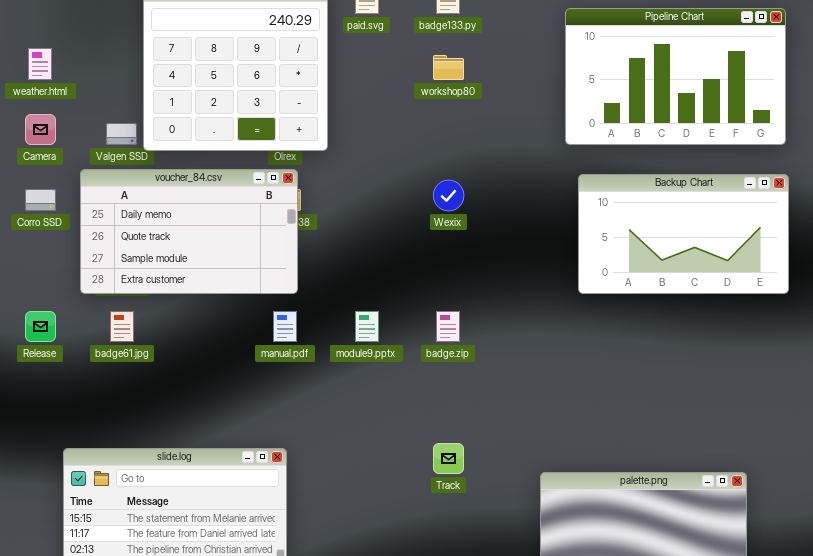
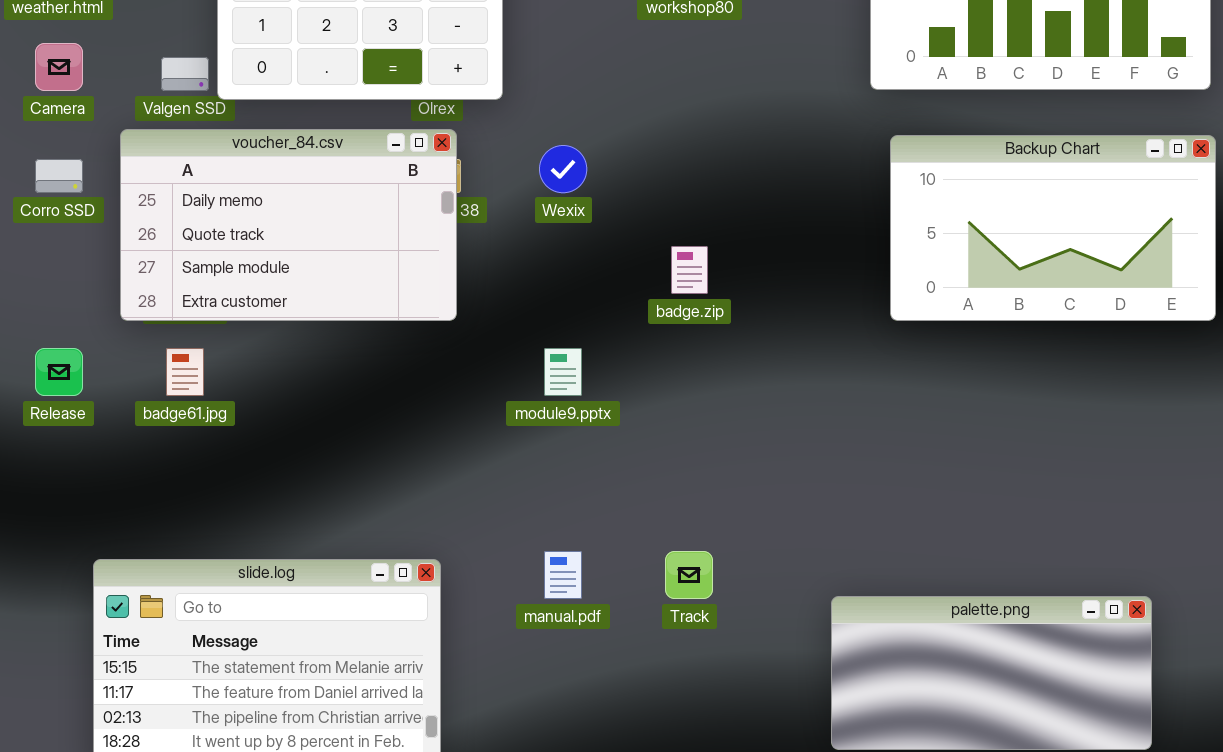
Wexix: [433,180,464,211] -> [539,145,587,193], moved
manual.pdf: [273,311,297,342] -> [544,551,582,599], moved
badge.zip: [436,311,460,342] -> [671,246,708,294], moved

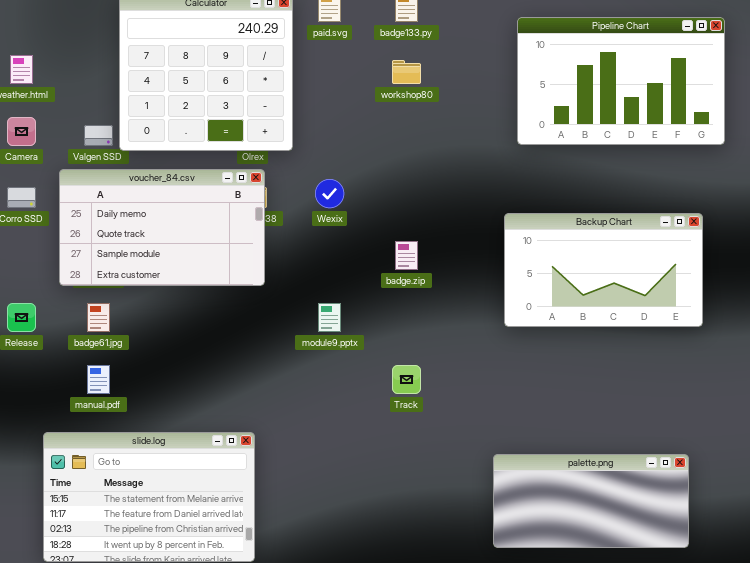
Backup Chart: [890,135,1216,321] -> [504,213,703,327], moved
manual.pdf: [544,551,582,599] -> [87,365,110,394], moved
Track: [665,551,713,599] -> [392,365,421,394], moved

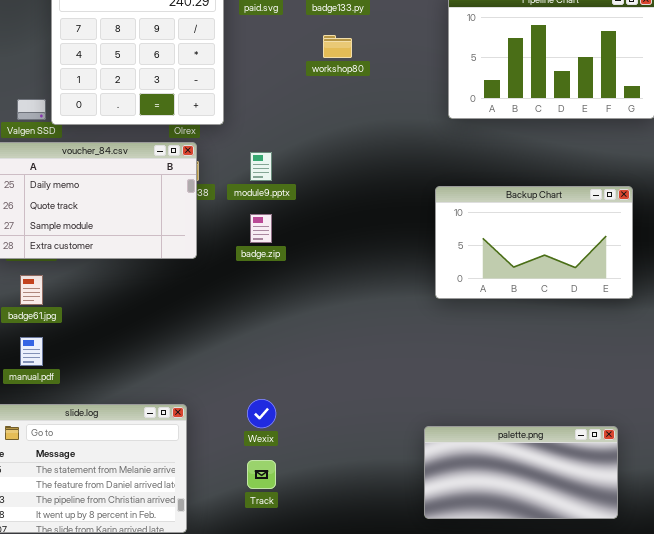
Wexix: [315,179,344,208] -> [247,399,276,428], moved
badge.zip: [395,241,418,270] -> [250,214,272,243], moved
module9.pptx: [318,303,341,332] -> [250,152,272,181], moved
Track: [392,365,421,394] -> [247,460,276,489], moved

